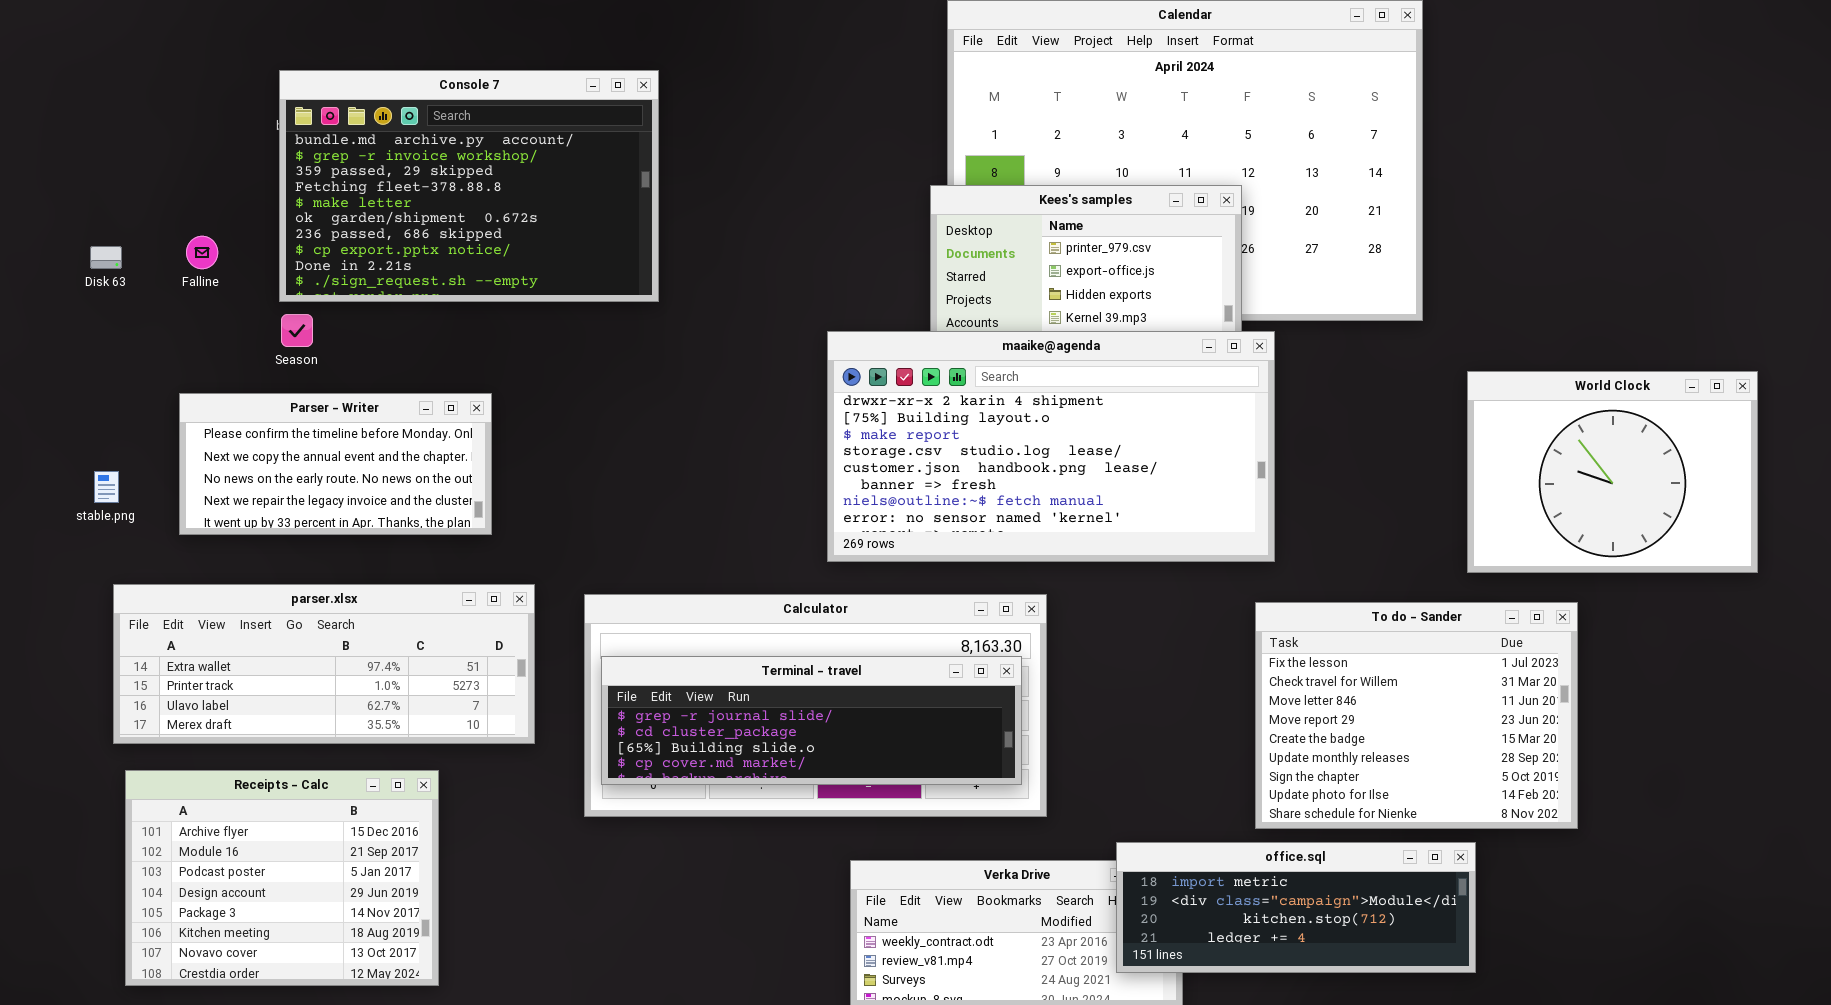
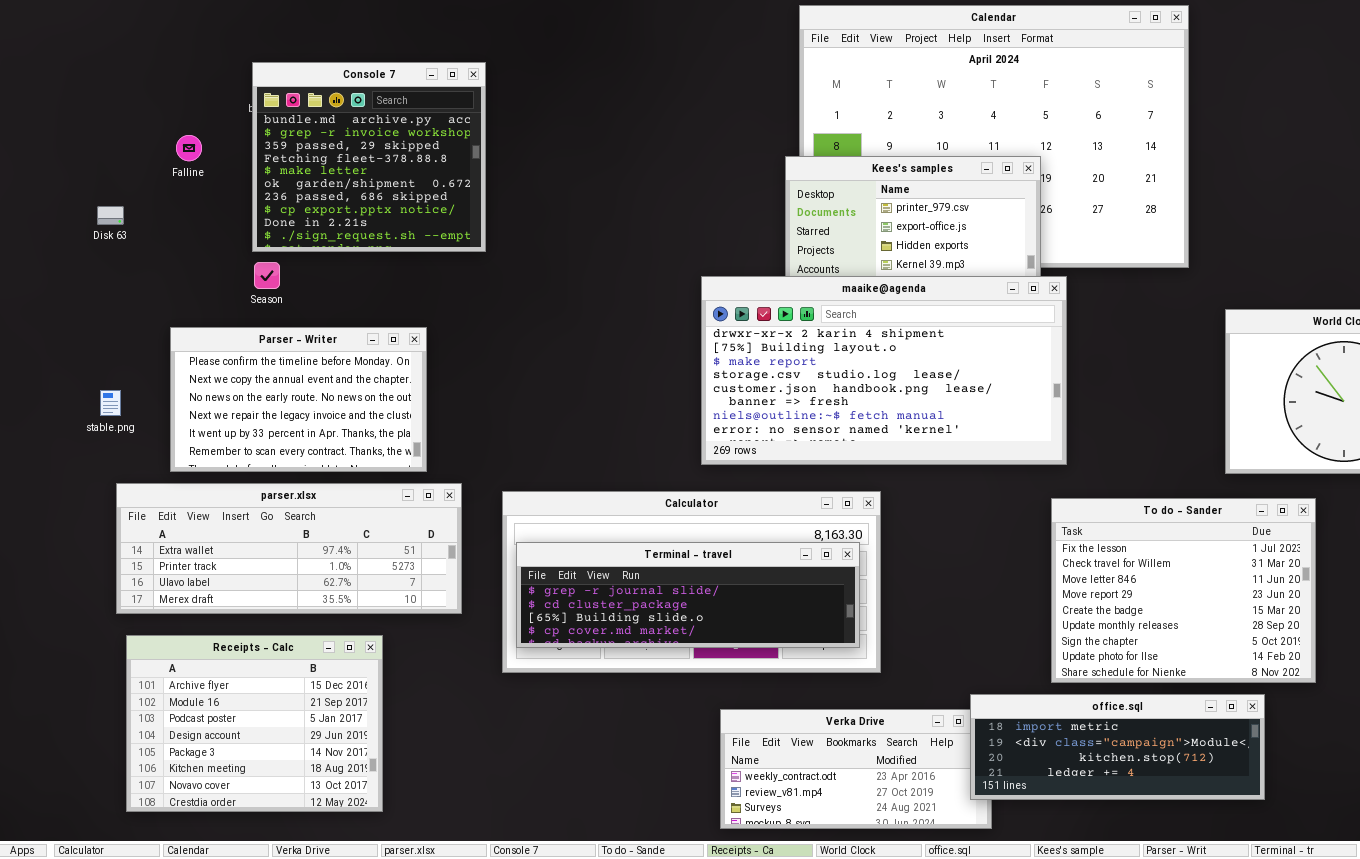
Console 7: [279,70,659,302] -> [252,62,486,252], resized
Falline: [186,236,218,269] -> [176,135,202,161], moved
Parser - Writer: [179,393,492,535] -> [170,327,427,472], resized
office.sql: [1116,842,1476,973] -> [970,694,1265,800], moved

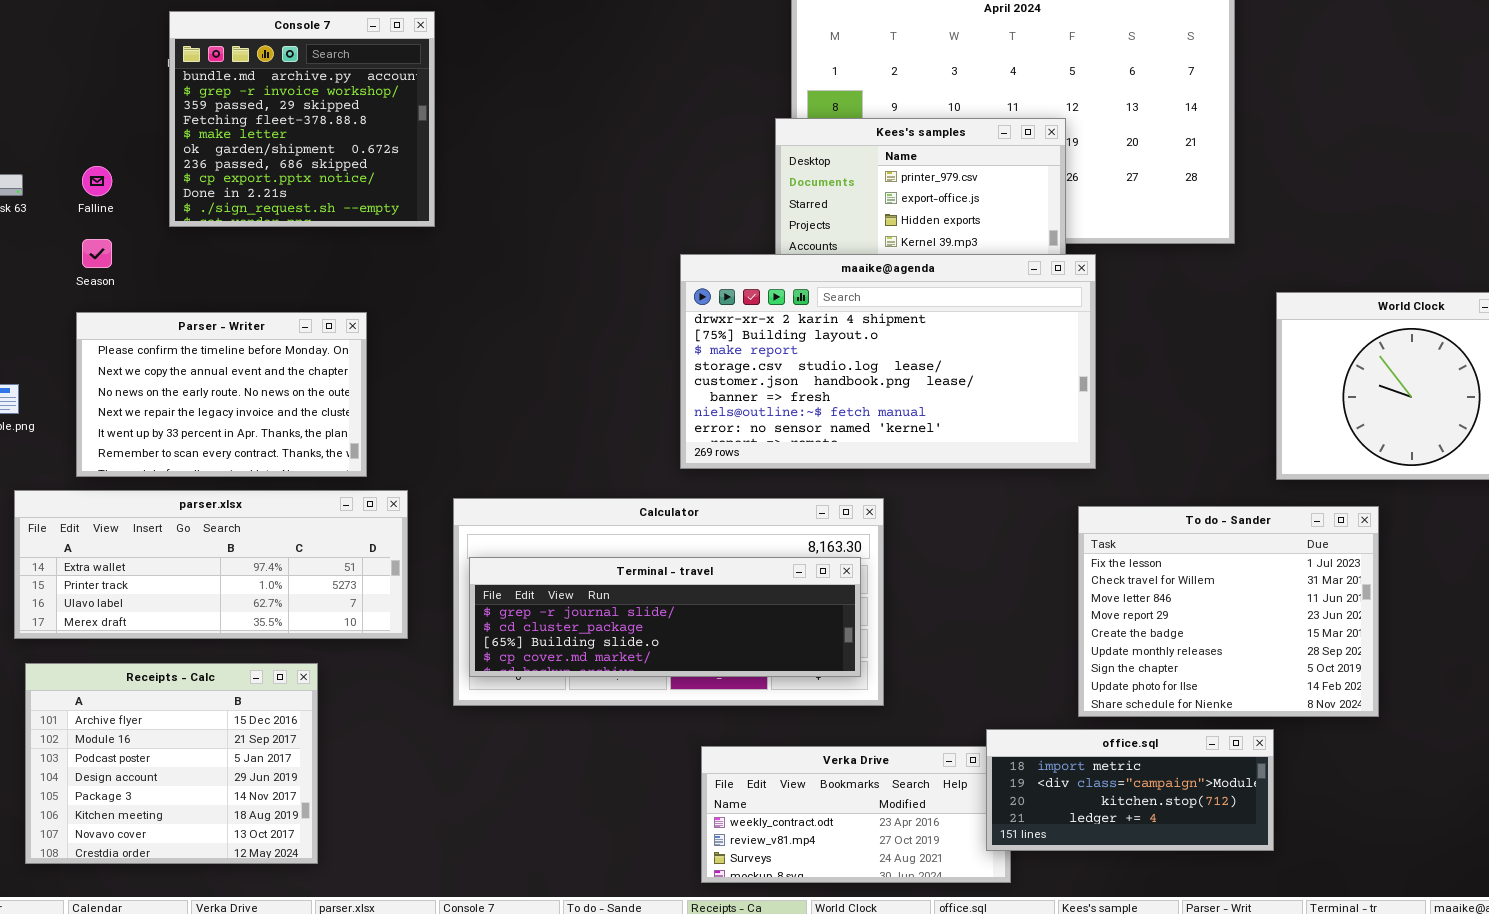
Falline: [176,135,202,161] -> [82,166,112,196], moved
Season: [254,262,280,289] -> [82,239,112,268], moved
office.sql: [970,694,1265,800] -> [986,729,1274,851], resized

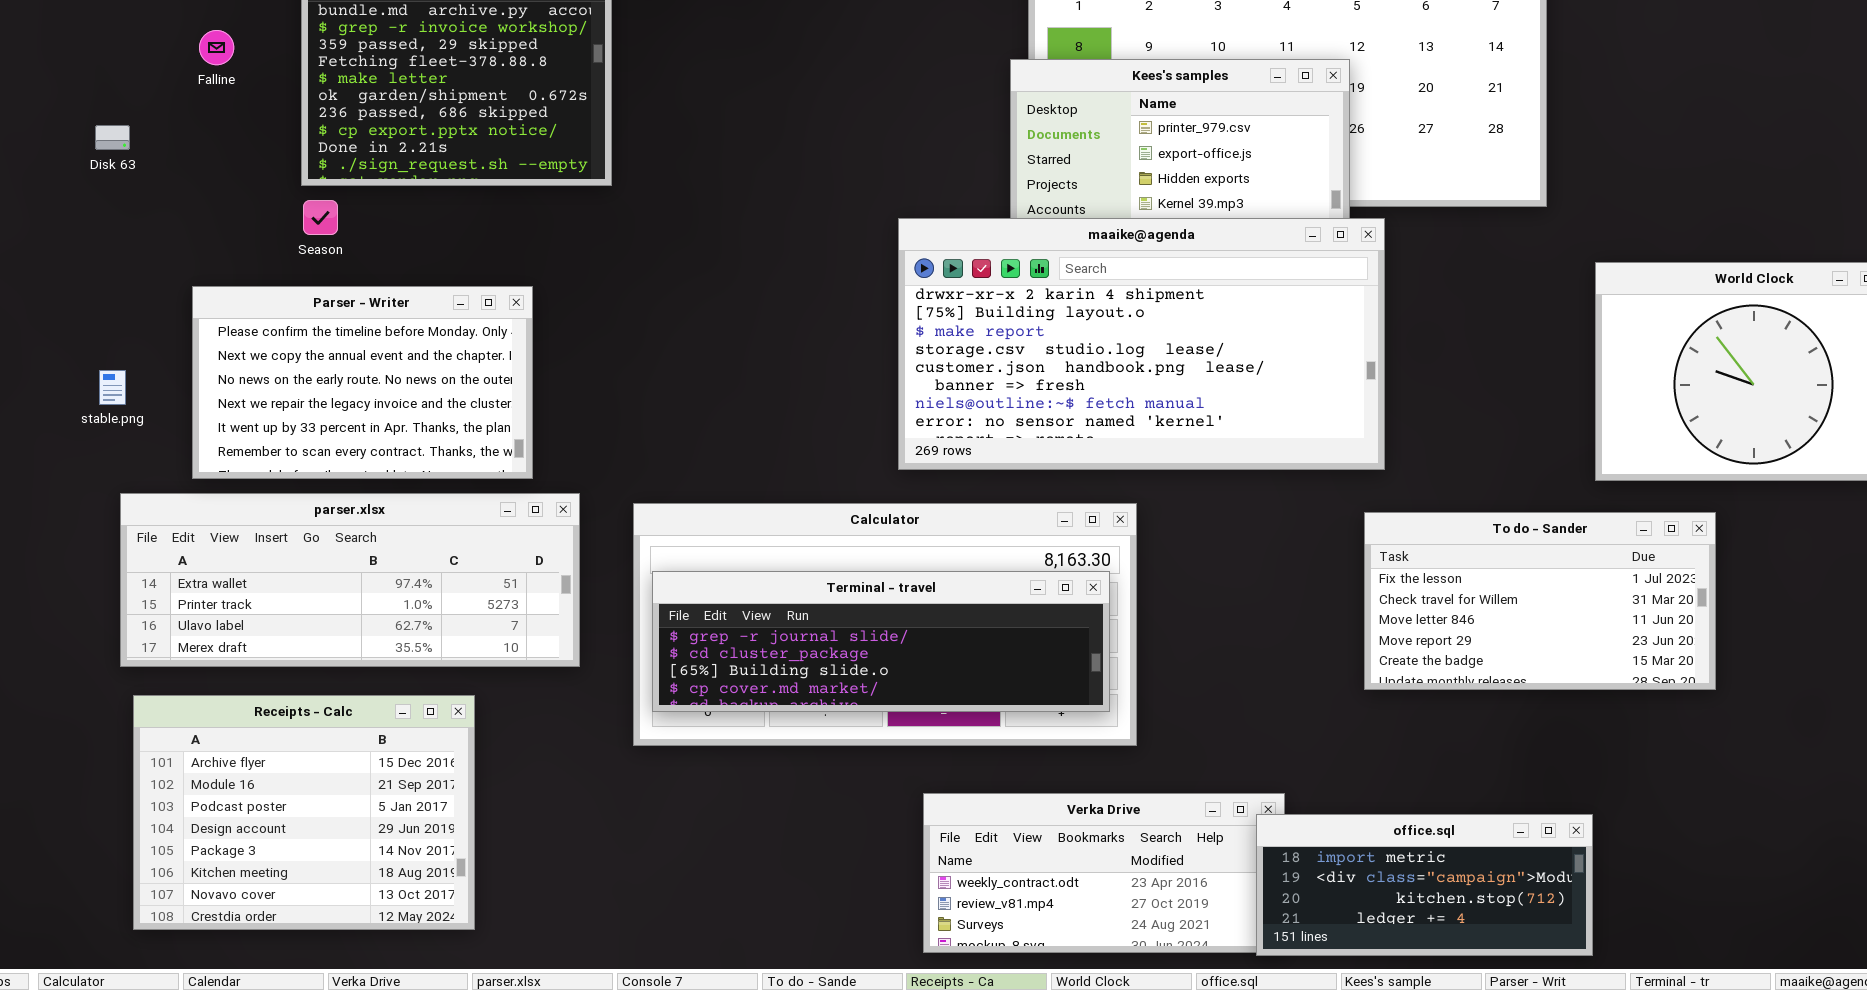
Falline: [82,166,112,196] -> [199,30,234,65], moved
Season: [82,239,112,268] -> [303,200,338,235], moved
To do - Sander: [1078,506,1379,717] -> [1364,512,1716,690], resized
office.sql: [986,729,1274,851] -> [1256,814,1593,956], moved

